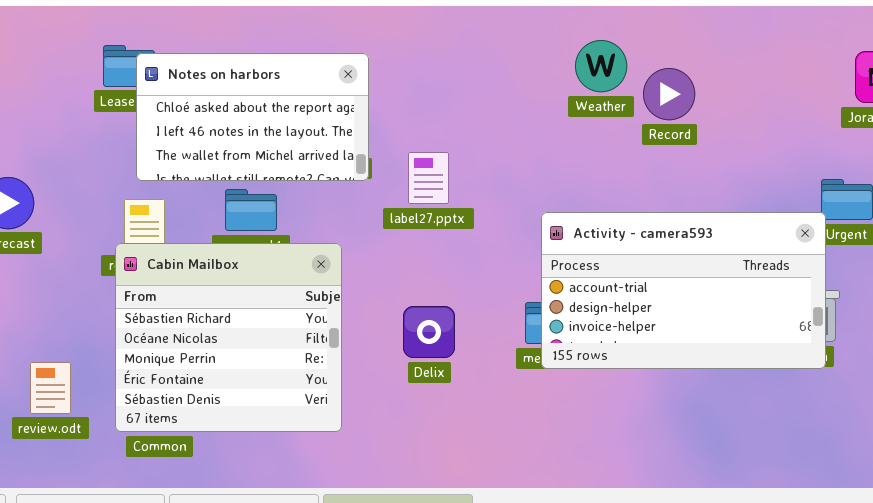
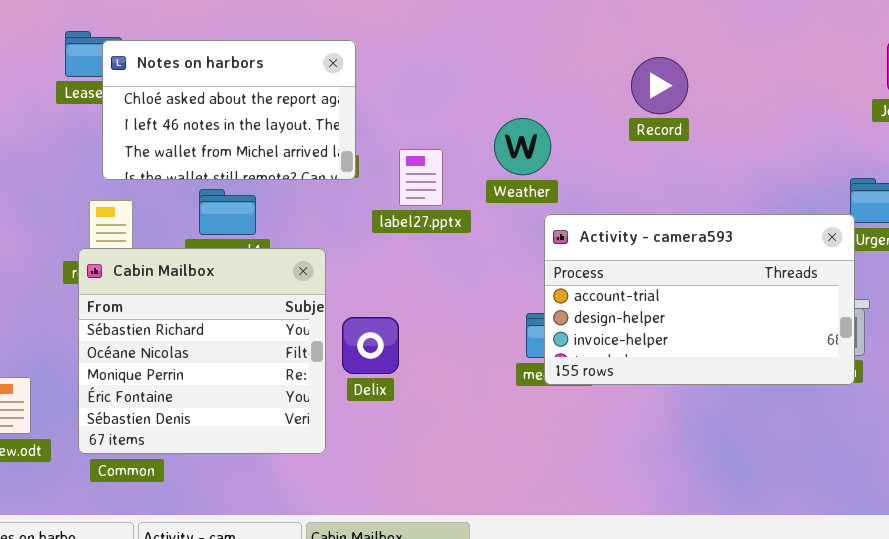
Weather: [575,40,627,92] -> [494,118,551,175], moved
Record: [643,68,695,120] -> [631,57,688,114], moved
Delix: [403,306,455,358] -> [342,317,399,374], moved

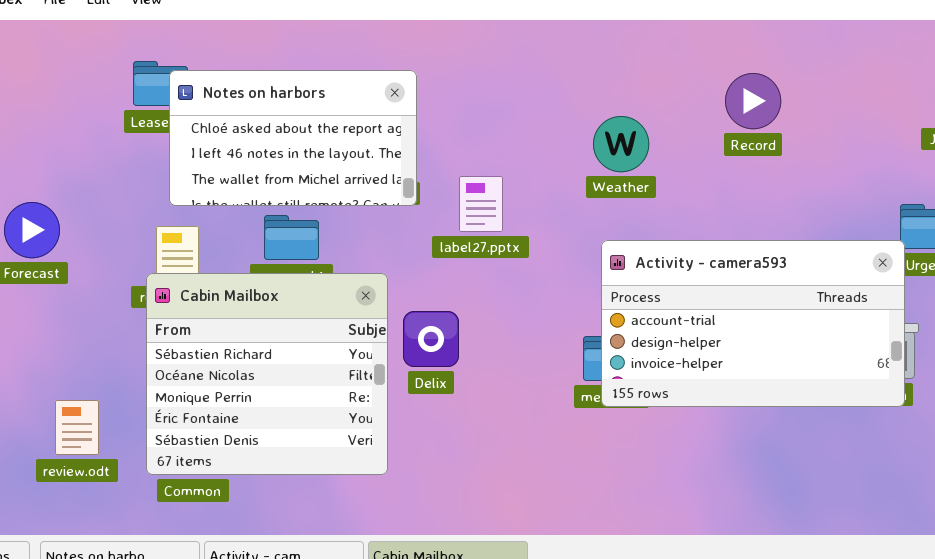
Record: [631,57,688,114] -> [725,73,781,129], moved
Weather: [494,118,551,175] -> [593,116,649,172], moved
Delix: [342,317,399,374] -> [403,311,459,367], moved

